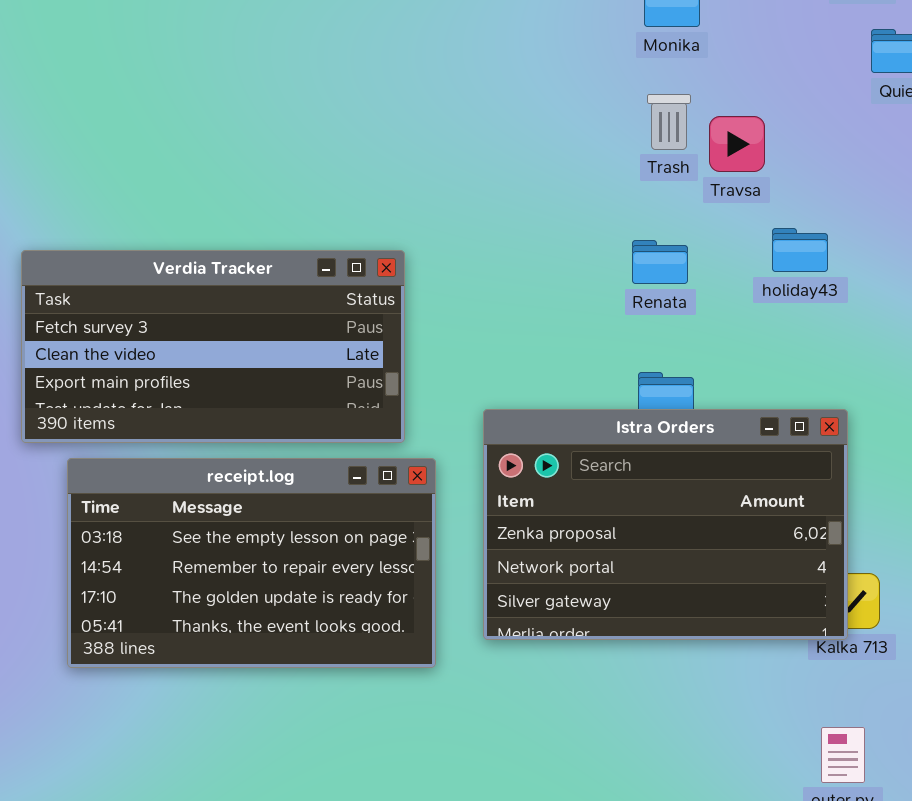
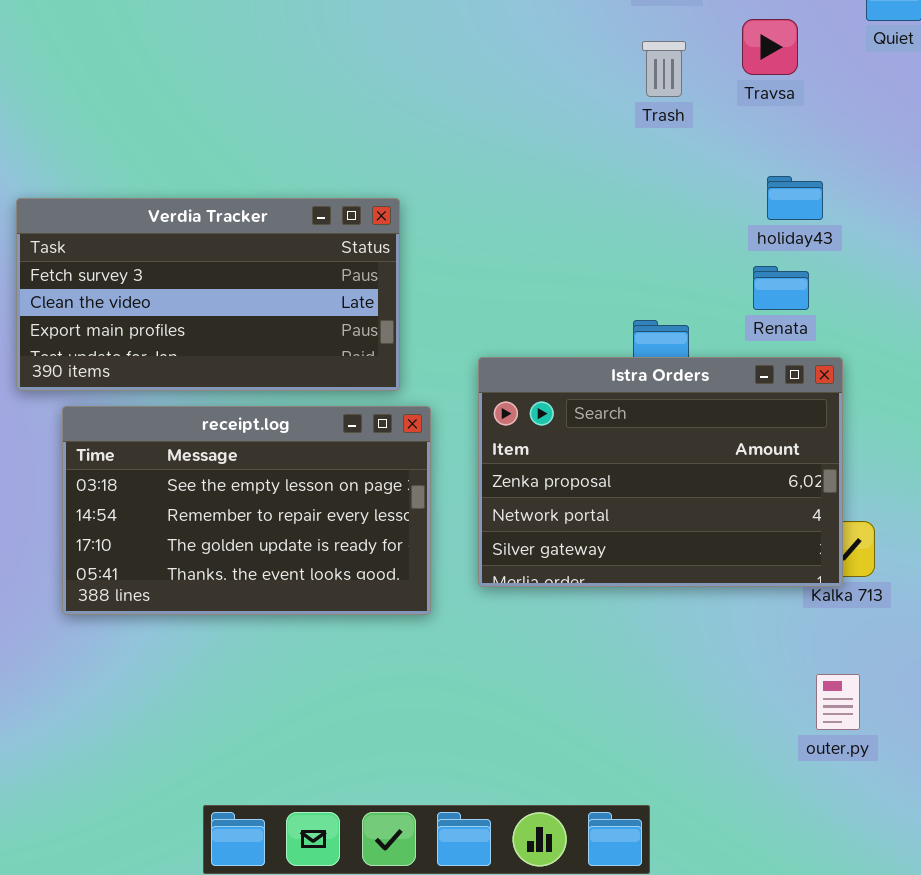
Travsa: [709,116,765,172] -> [742,19,798,75], moved
Renata: [632,240,688,284] -> [753,266,809,310], moved

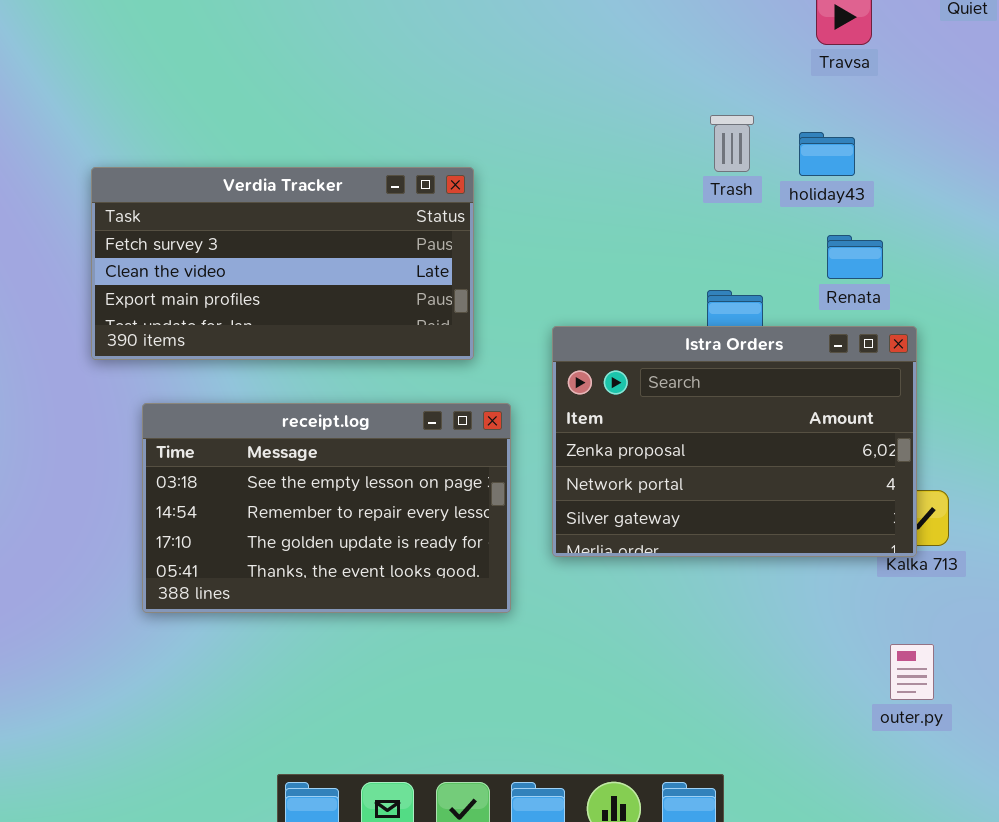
Trash: [642,41,686,97] -> [710,115,754,172], moved
holiday43: [767,176,823,220] -> [799,132,855,176], moved
receipt.log: [62,406,431,615] -> [142,403,511,613], moved

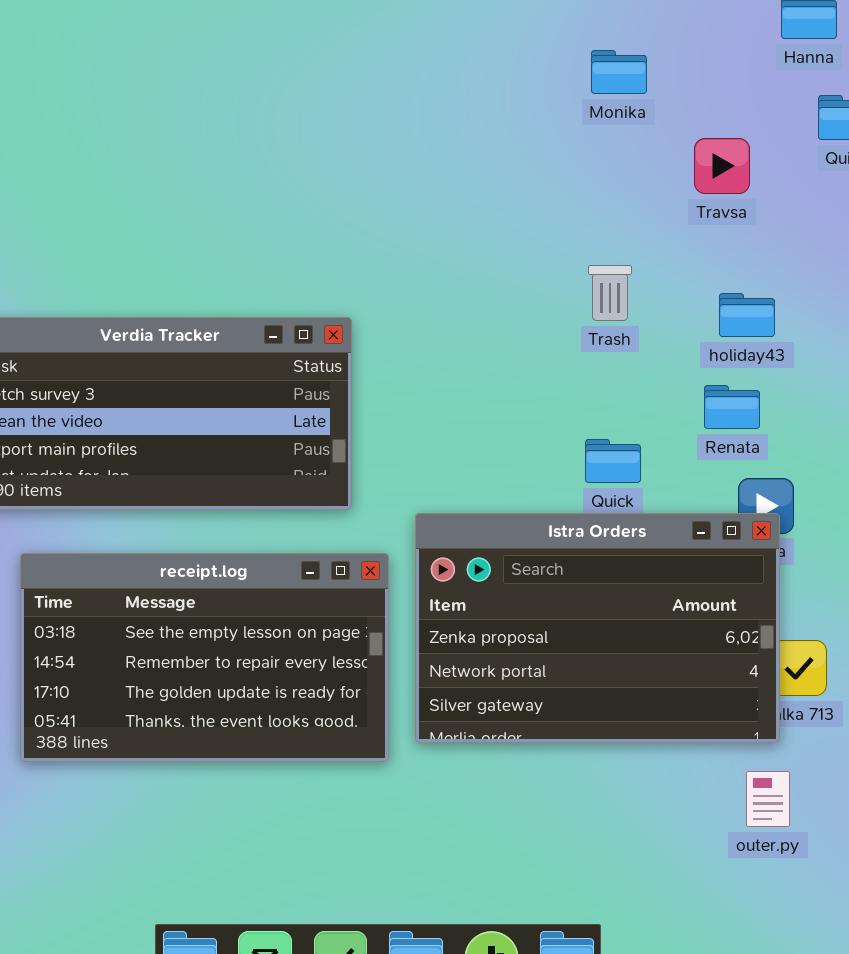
holiday43: [799,132,855,176] -> [719,293,775,337], moved
Istra Orders: [552,326,917,557] -> [415,513,780,743], moved
outer.py: [890,644,934,700] -> [746,771,790,827], moved

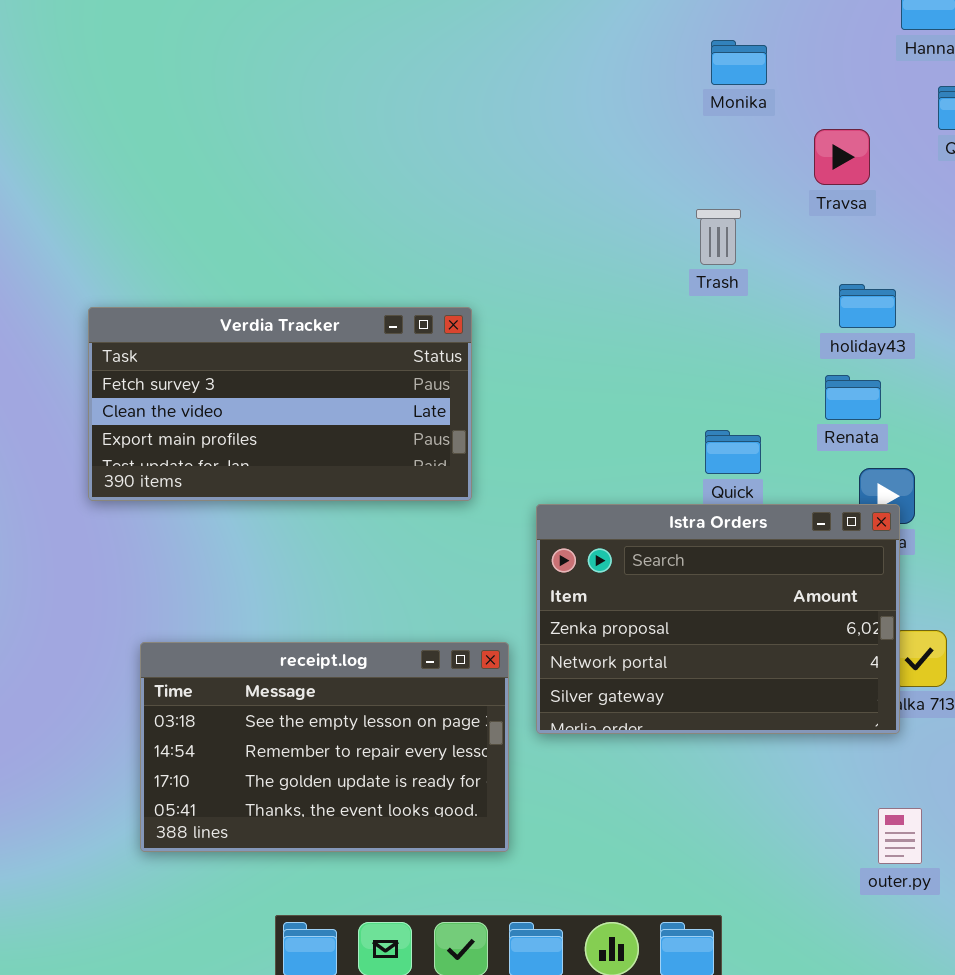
Trash: [588,265,632,321] -> [696,209,741,265], moved
receipt.log: [20,553,389,762] -> [140,642,509,852], moved
outer.py: [746,771,790,827] -> [878,808,922,864], moved

